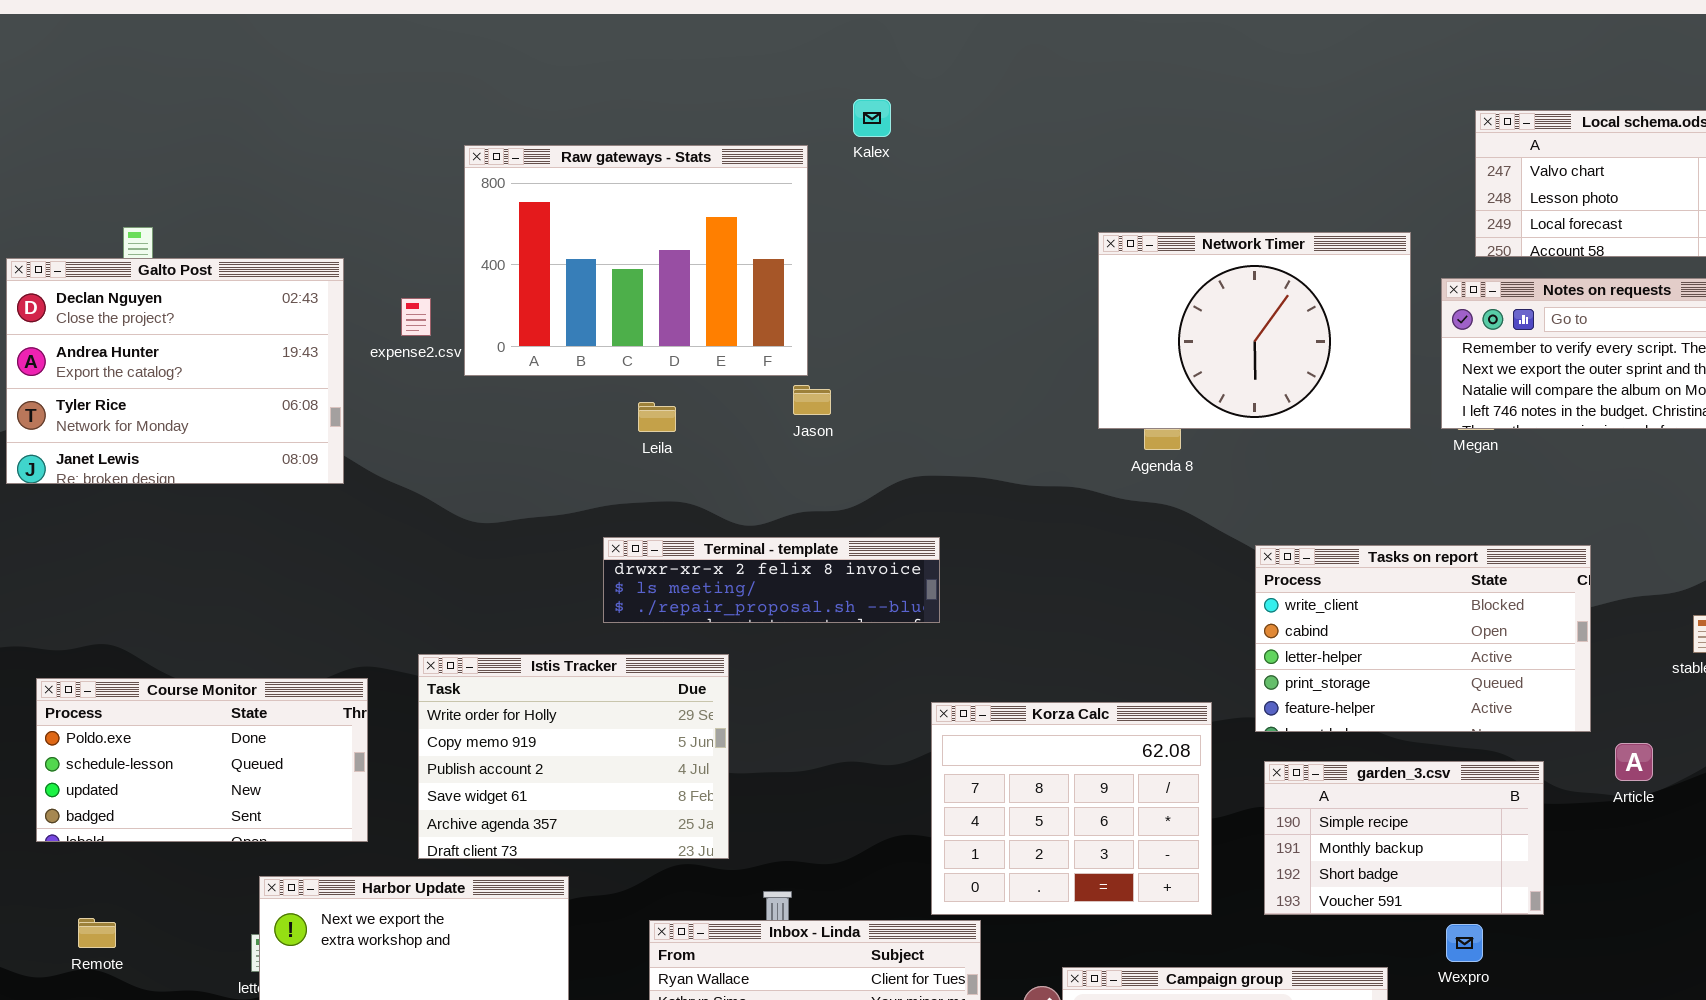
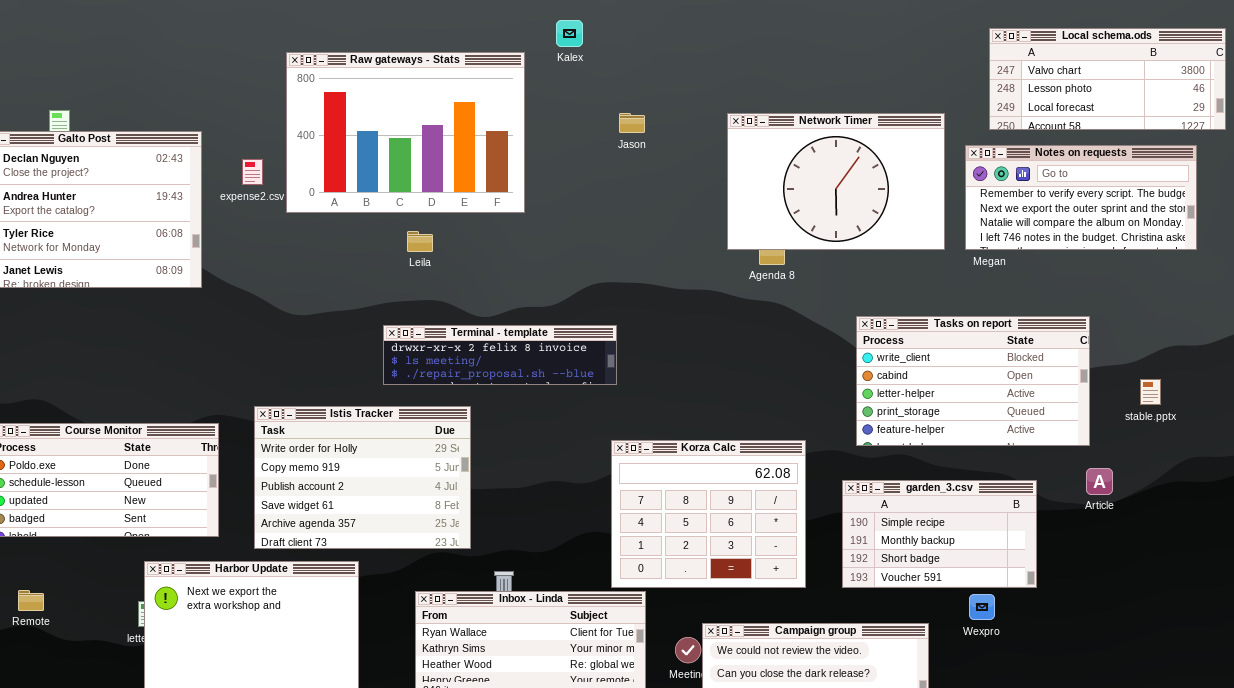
Jason: [793,385,831,415] -> [619,113,645,133], moved
Tasks on report: [1255,545,1591,732] -> [856,316,1090,446], moved

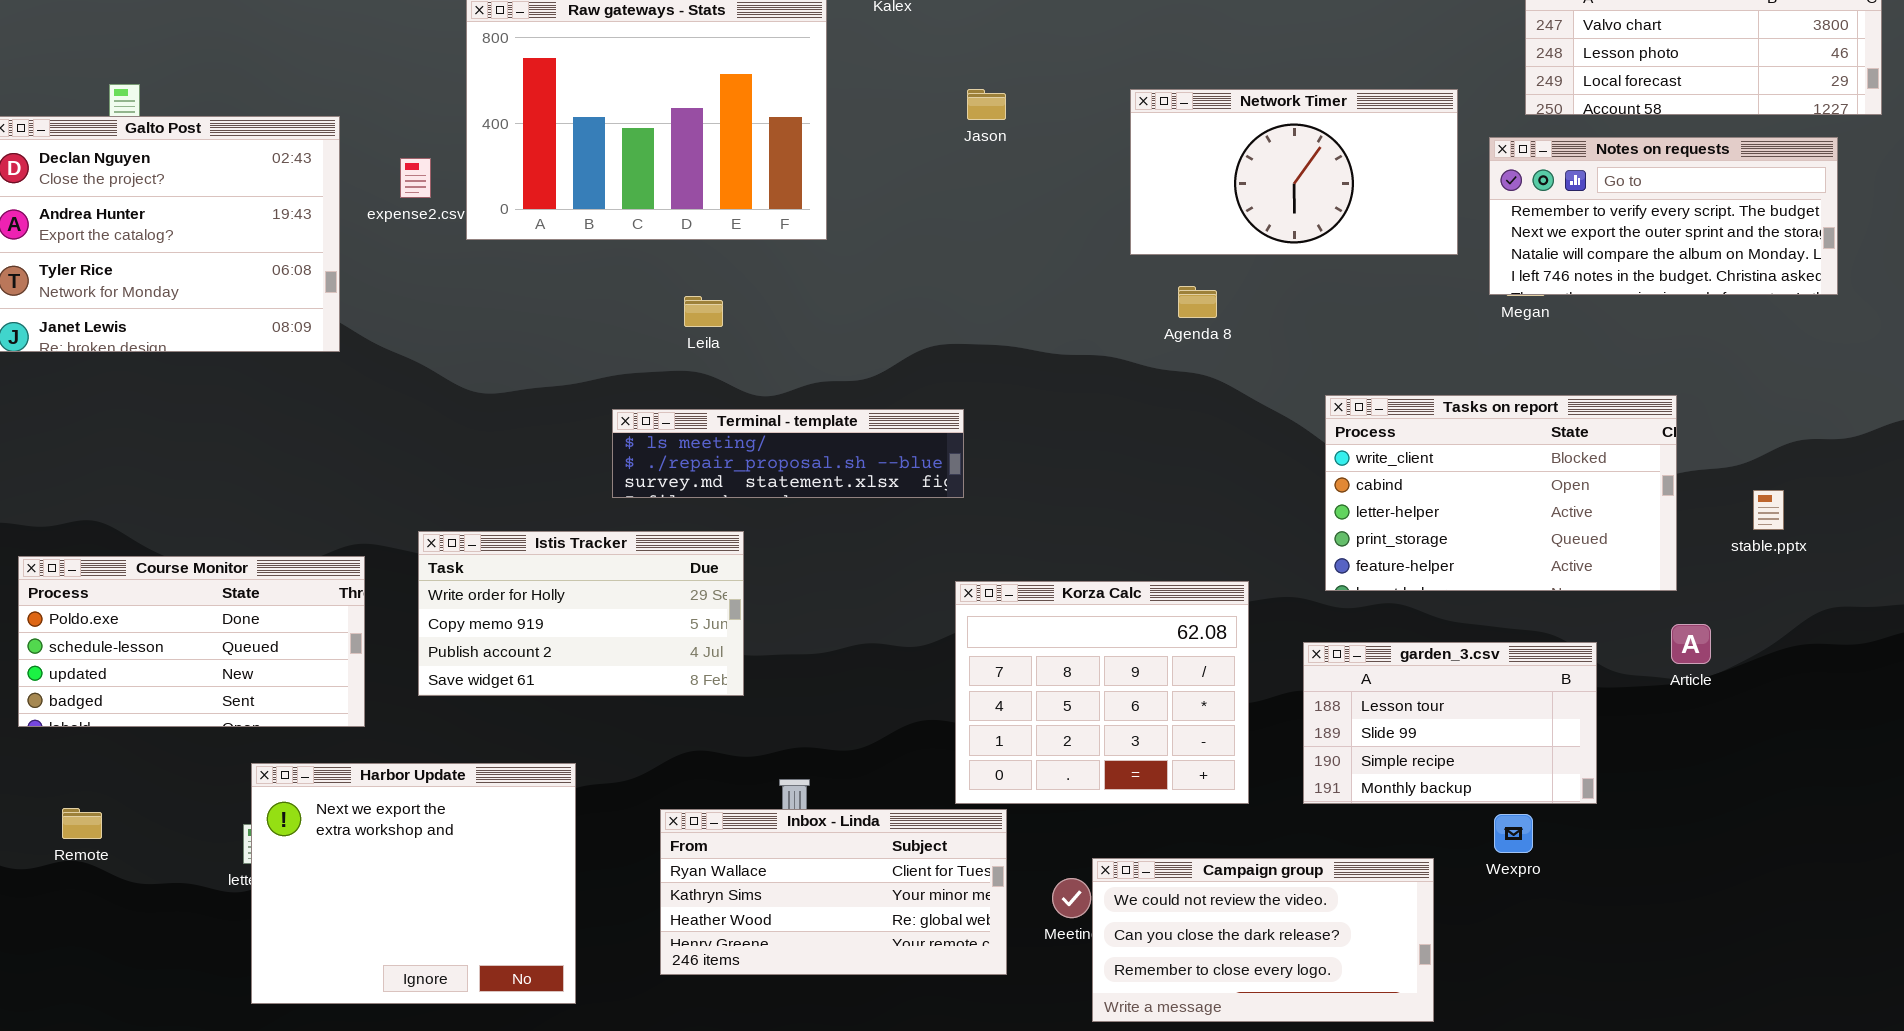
Network Timer: [727,113,945,250] -> [1130,89,1458,255], resized
Leila: [407,231,433,252] -> [684,296,723,327], moved
Terminal - template: [383,325,617,385] -> [612,409,964,498], scrolled down 1 row
Istis Tracker: [254,406,471,549] -> [418,531,744,696], resized
garden_3.csv: [842,480,1037,588] -> [1303,642,1597,804], scrolled up 2 rows

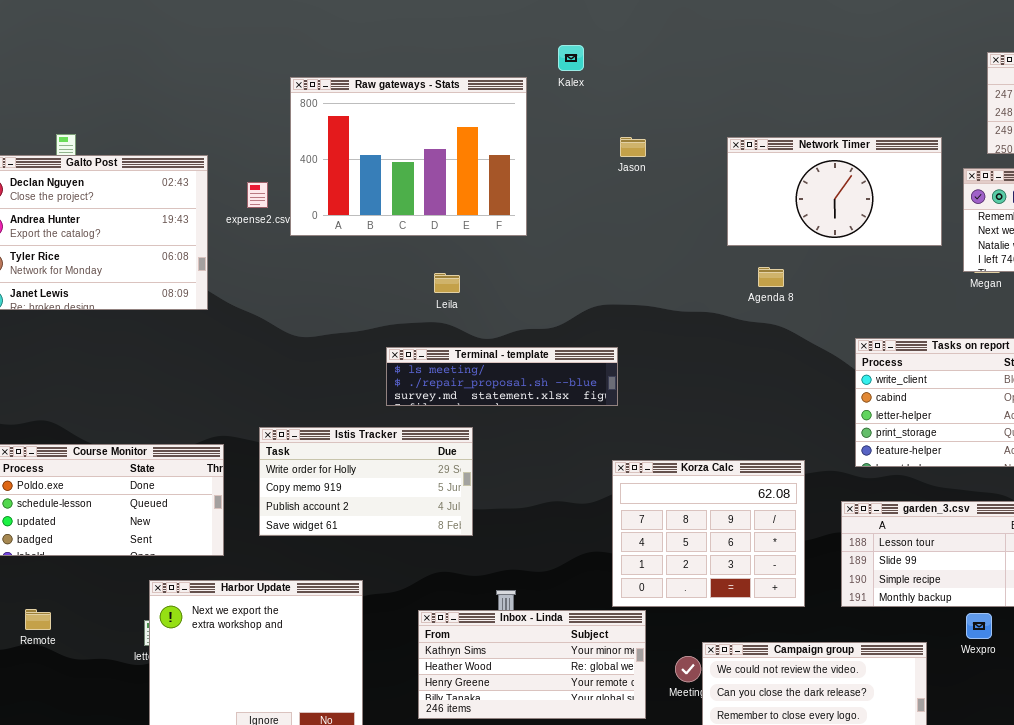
Inbox - Linda: [660,809,1007,975] -> [418,610,646,719], scrolled down 1 row

